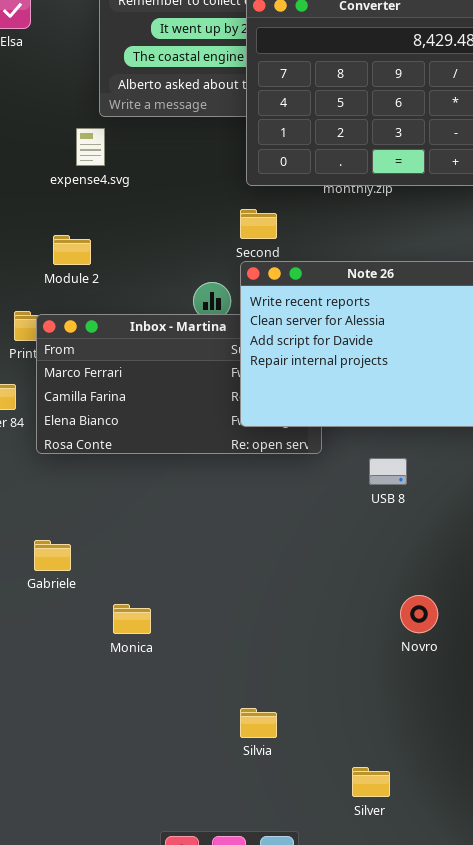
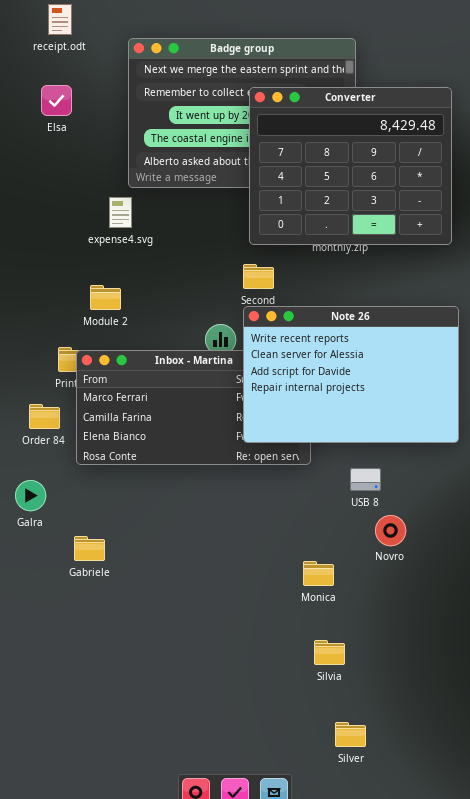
Novro: [400,595,438,633] -> [375,515,406,546], moved
Monica: [113,604,151,634] -> [303,561,334,586], moved
Silvia: [240,708,277,738] -> [314,640,345,665], moved

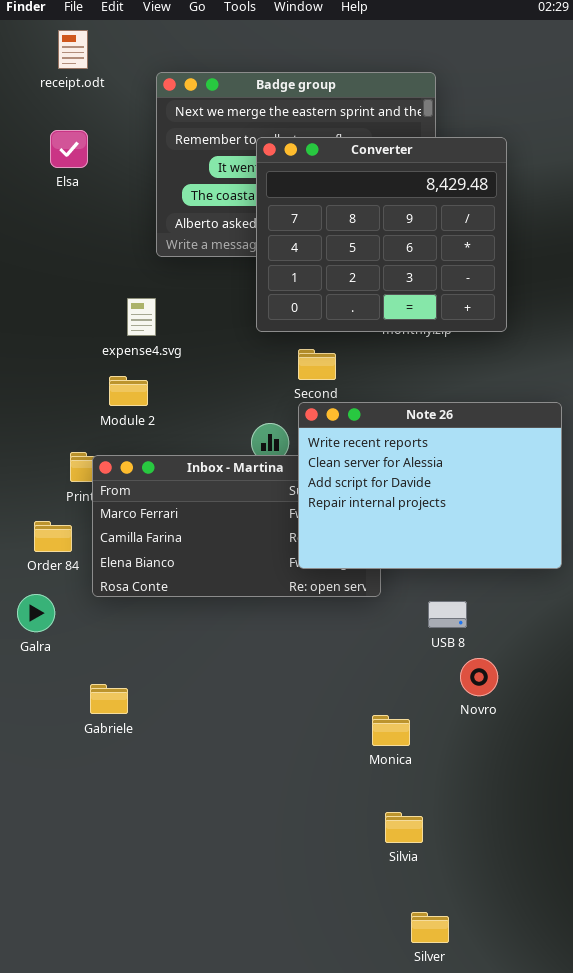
Converter: [249,87,452,245] -> [256,137,507,332], moved
expense4.svg: [109,197,132,228] -> [127,298,156,336], moved
Galra: [15,480,46,511] -> [17,594,55,632], moved

